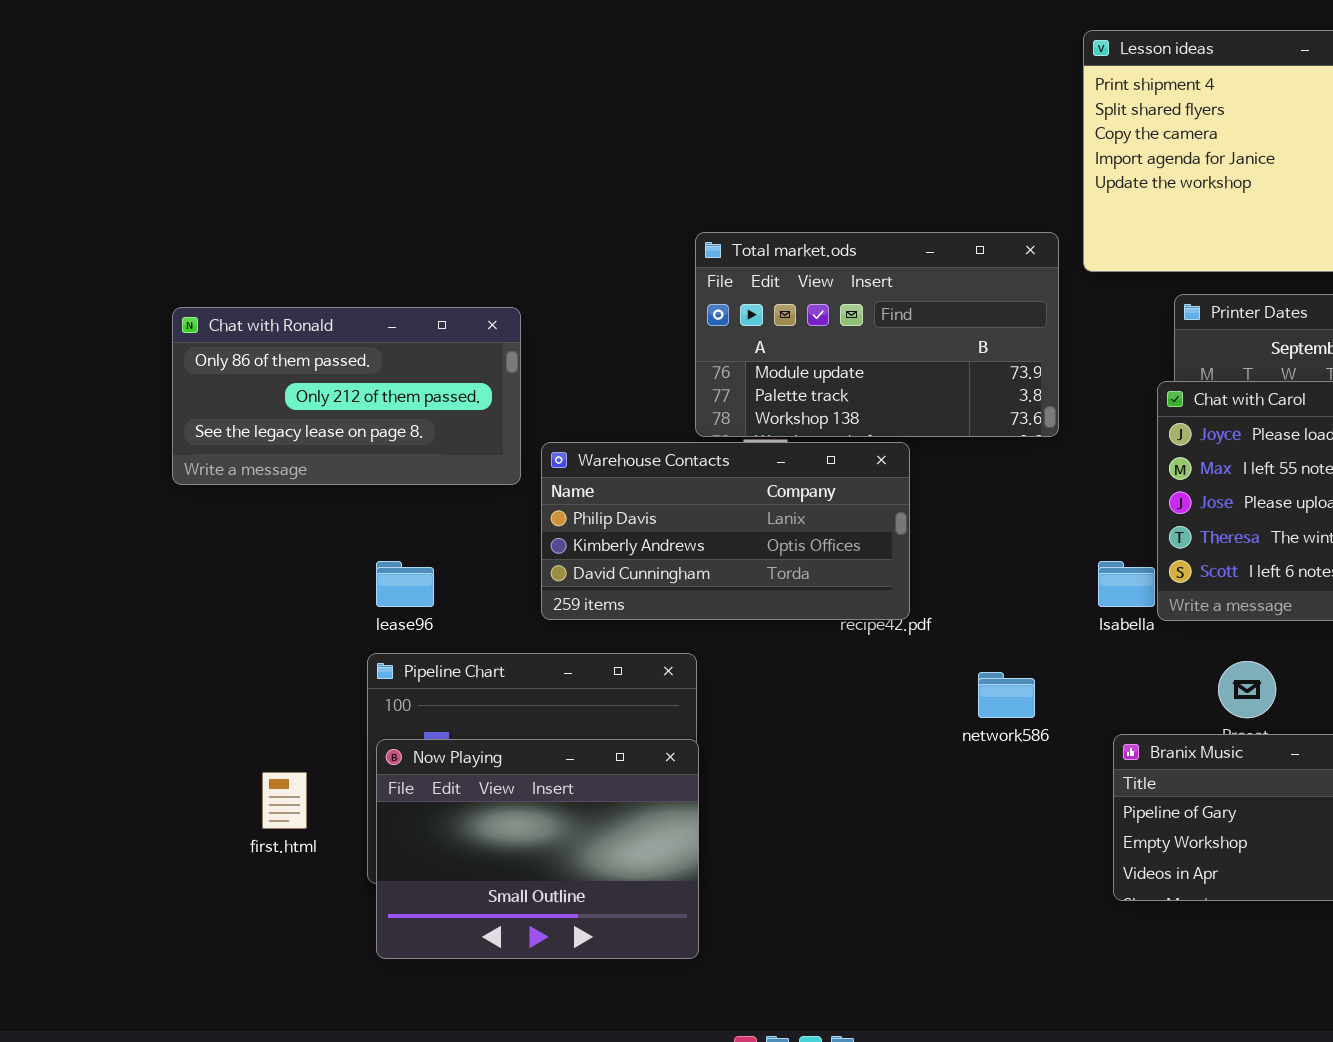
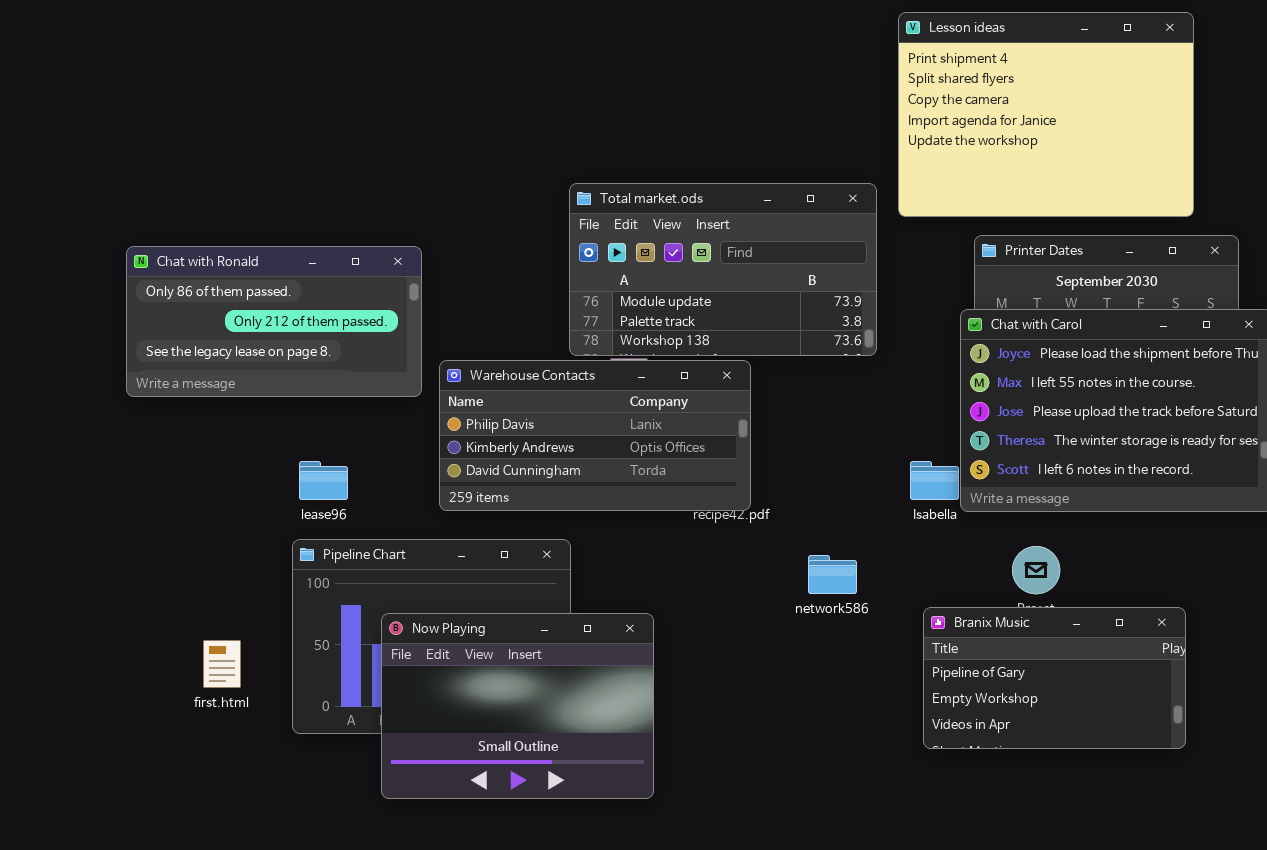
Now Playing: [376,739,699,959] -> [381,613,654,799], moved

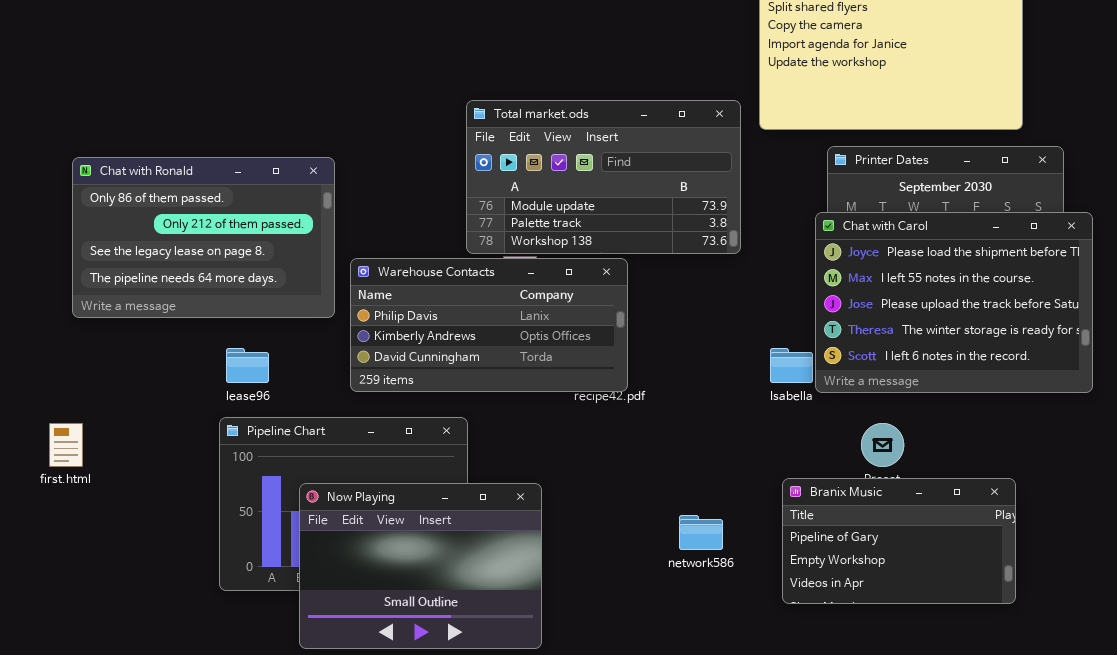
Chat with Ronald: [126,246,422,397] -> [72,157,335,318], resized
network586: [808,555,857,594] -> [679,515,723,550], moved
first.html: [203,640,241,688] -> [49,423,83,467], moved

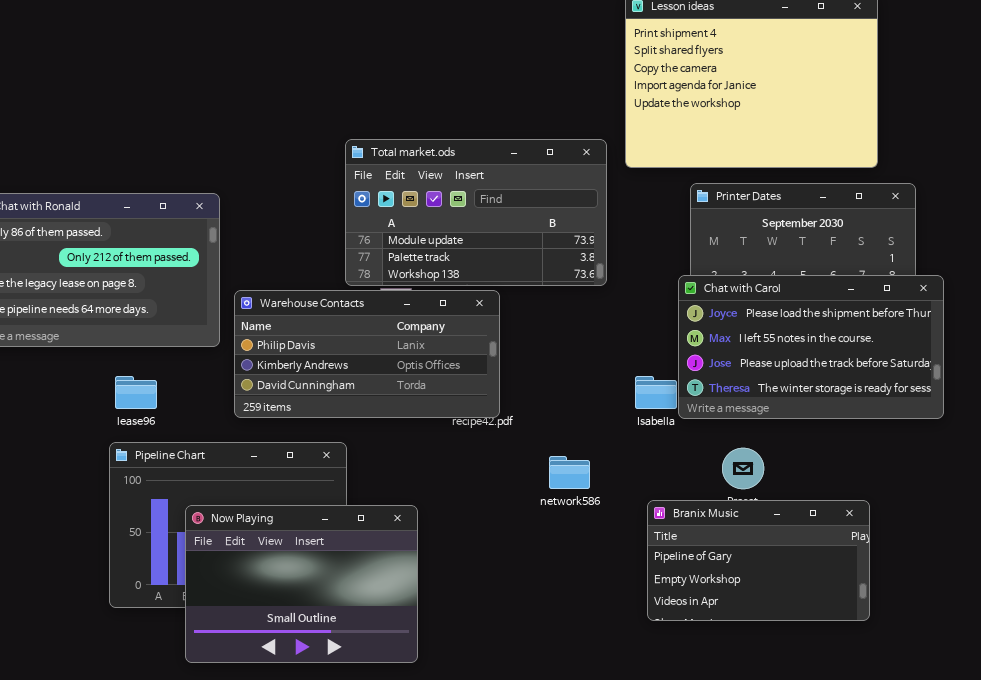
Chat with Carol: [815,212,1093,393] -> [678,275,944,419], resized
network586: [679,515,723,550] -> [549,456,590,489], moved

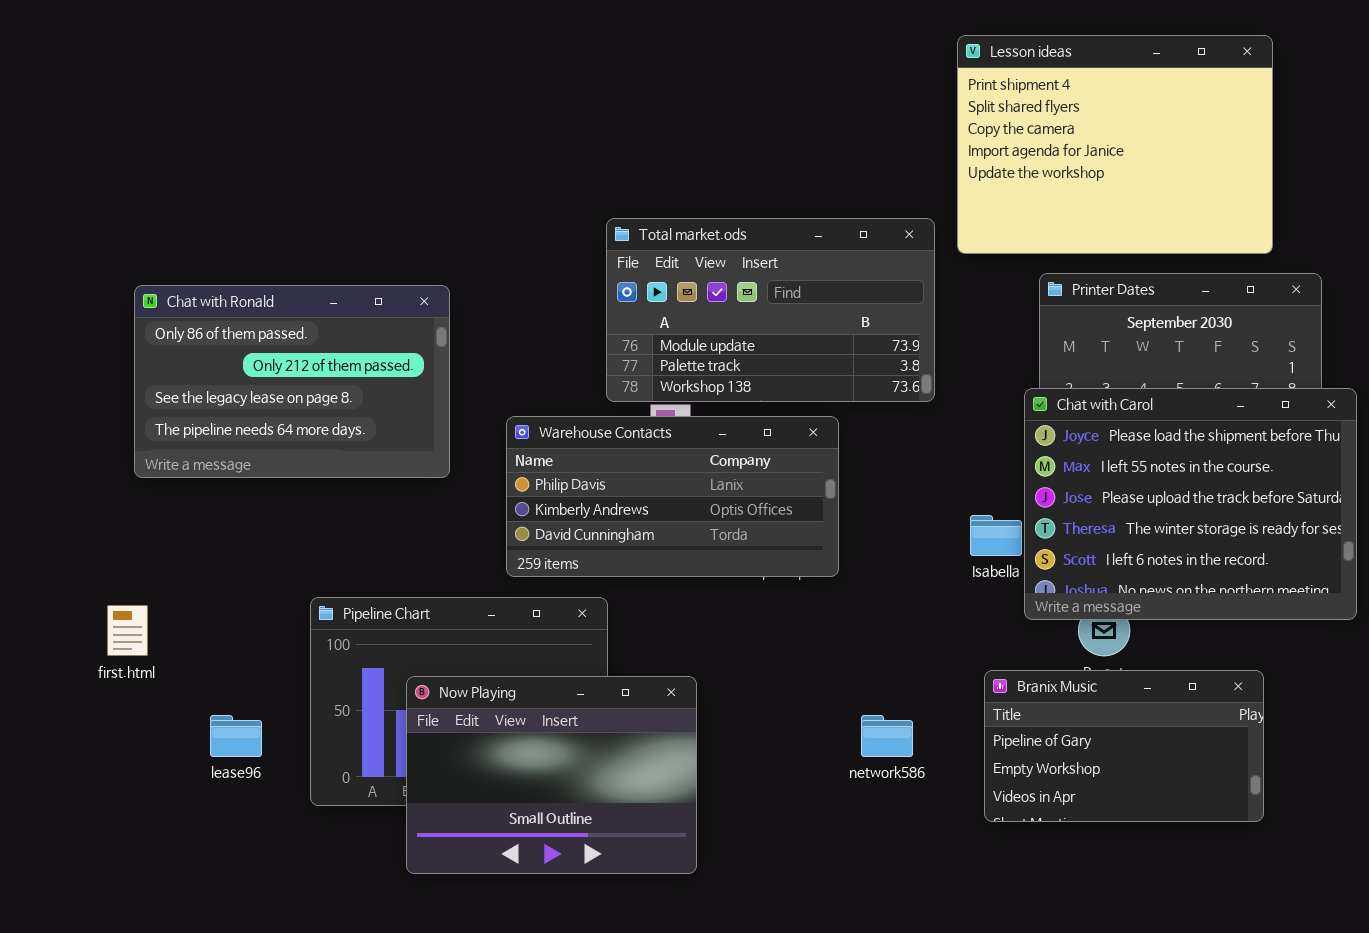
Chat with Carol: [678,275,944,419] -> [1024,388,1357,620], resized
Warehouse Contacts: [234,290,500,418] -> [506,416,839,577], moved
lease96: [115,376,157,409] -> [210,715,262,757], moved
network586: [549,456,590,489] -> [861,715,913,757], moved

